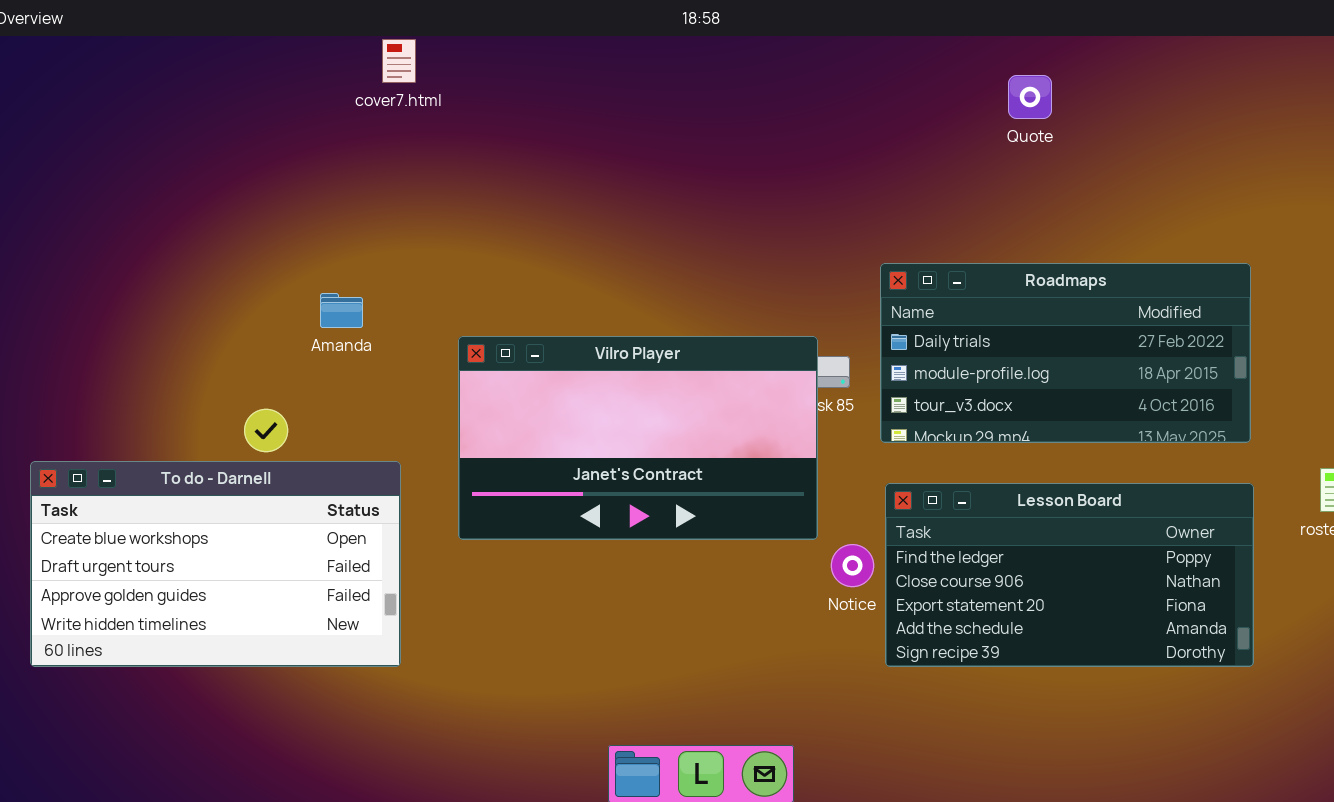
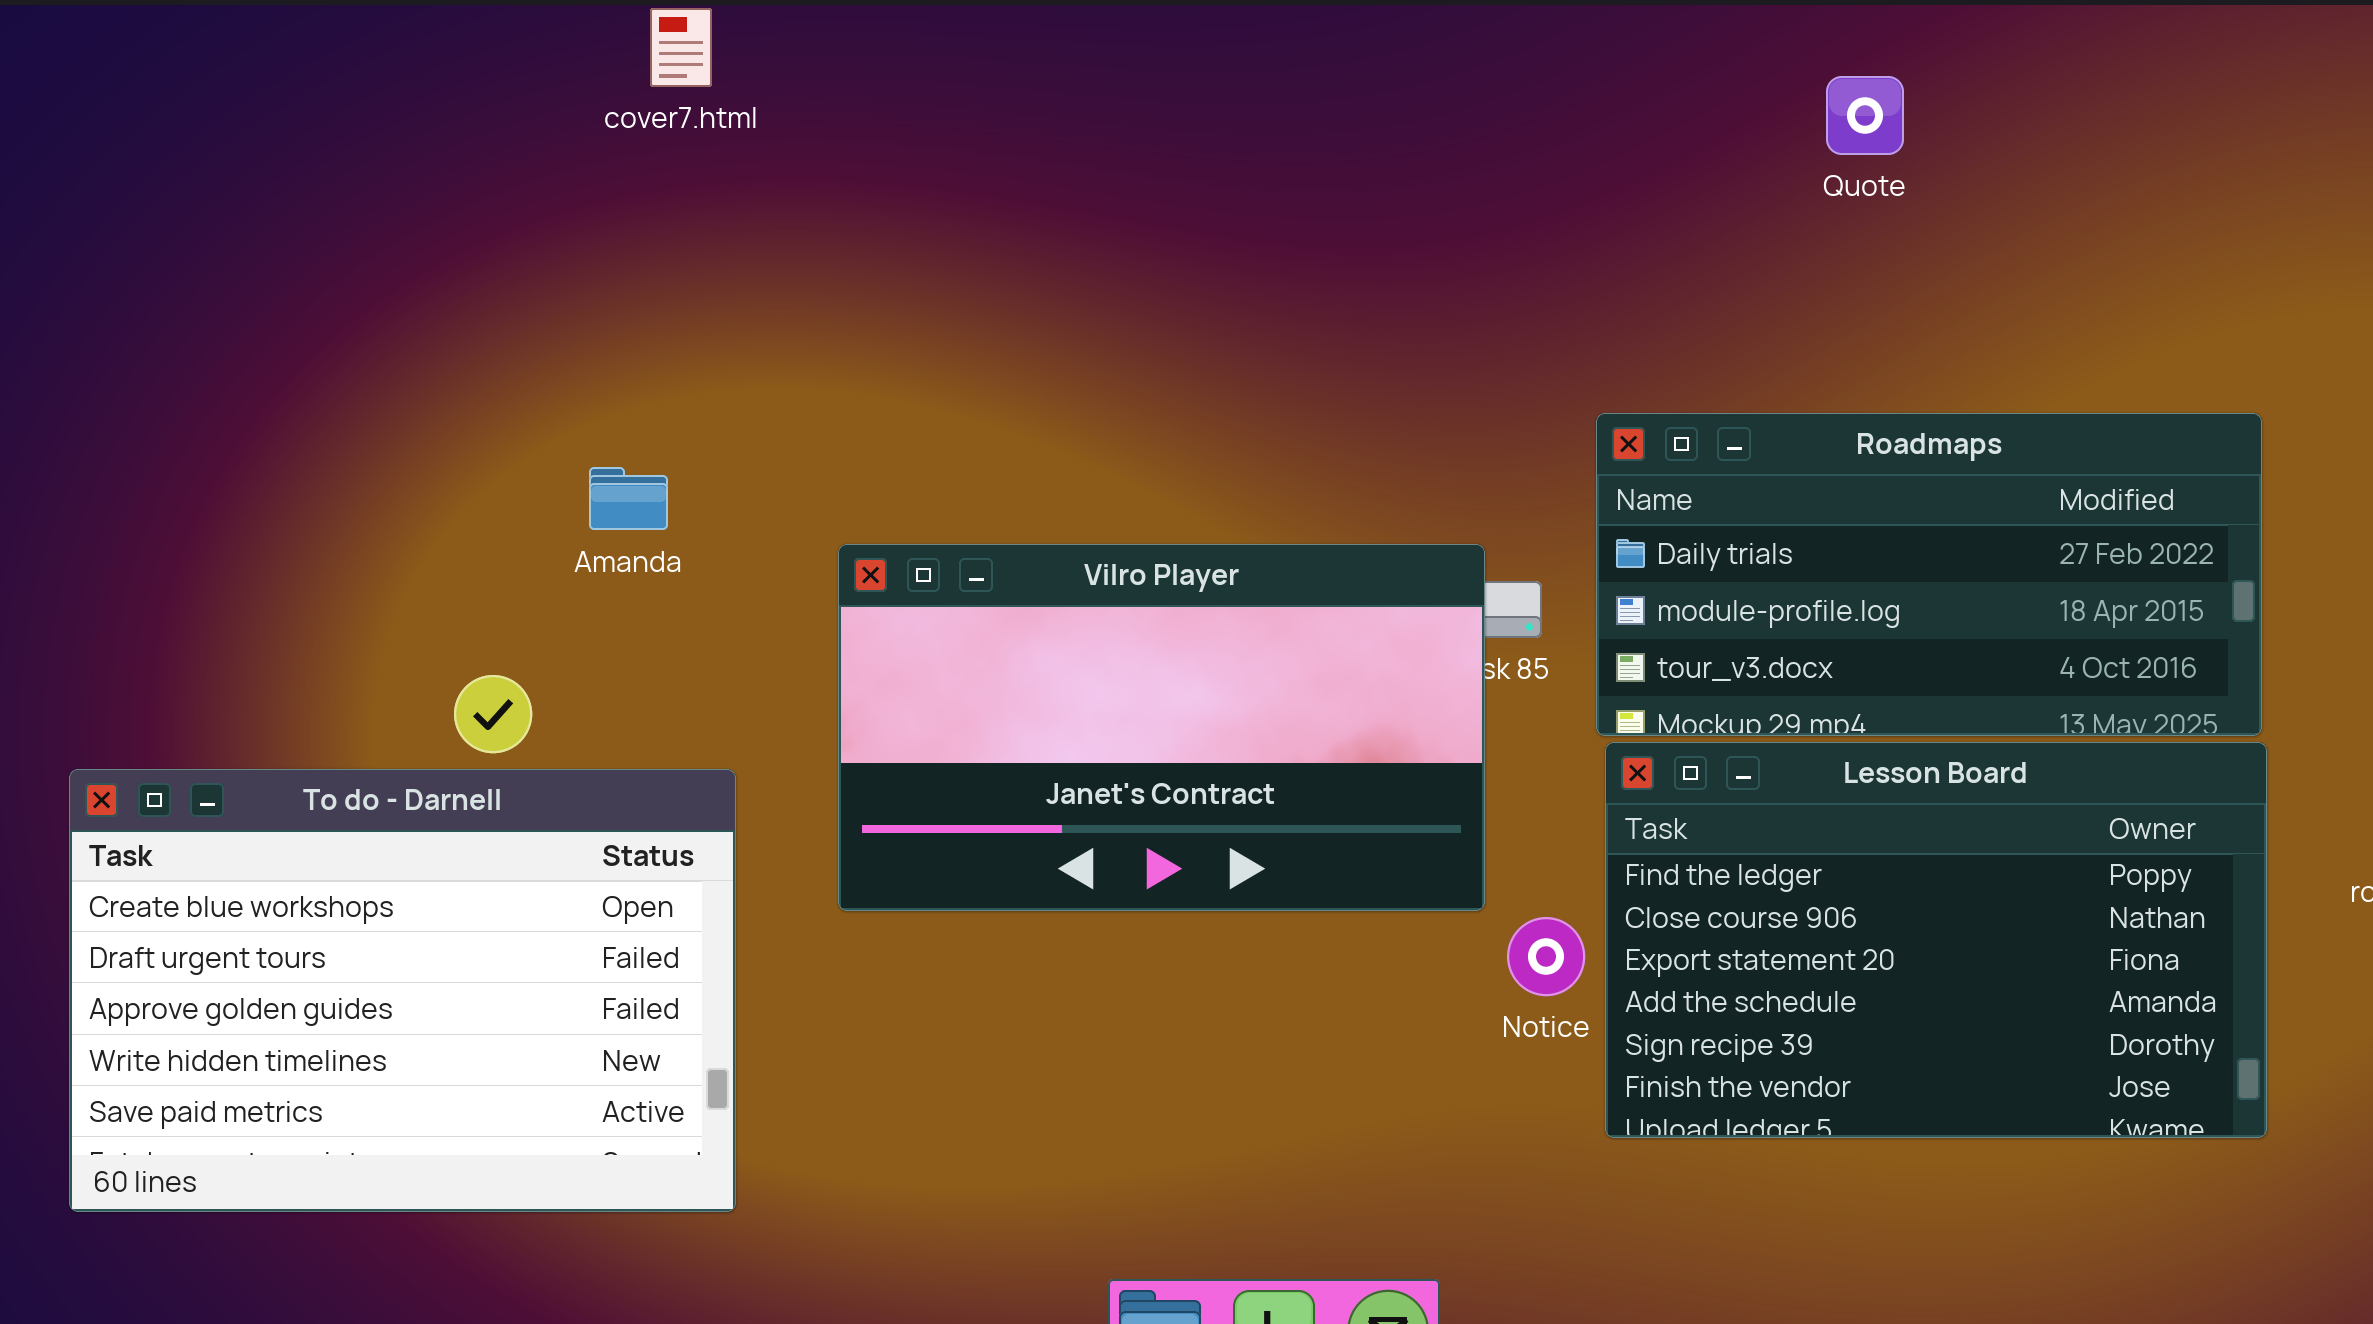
cover7.html: [382,39,416,83] -> [650,8,712,87], moved
To do - Darnell: [30,461,401,667] -> [69,769,736,1212], resized
Lesson Board: [885,483,1254,667] -> [1605,742,2267,1138], resized

